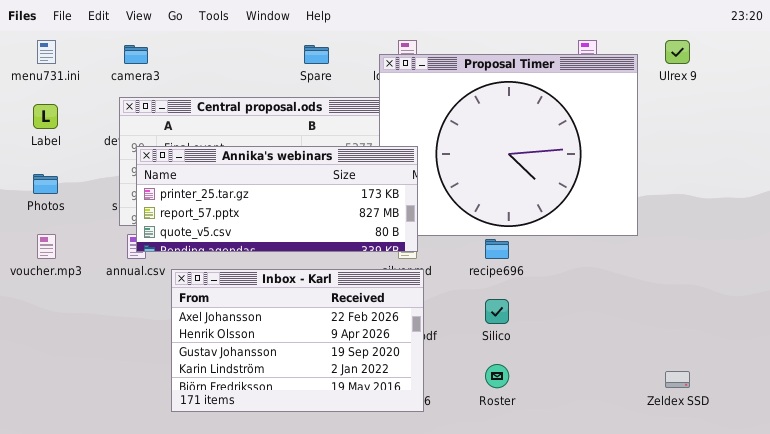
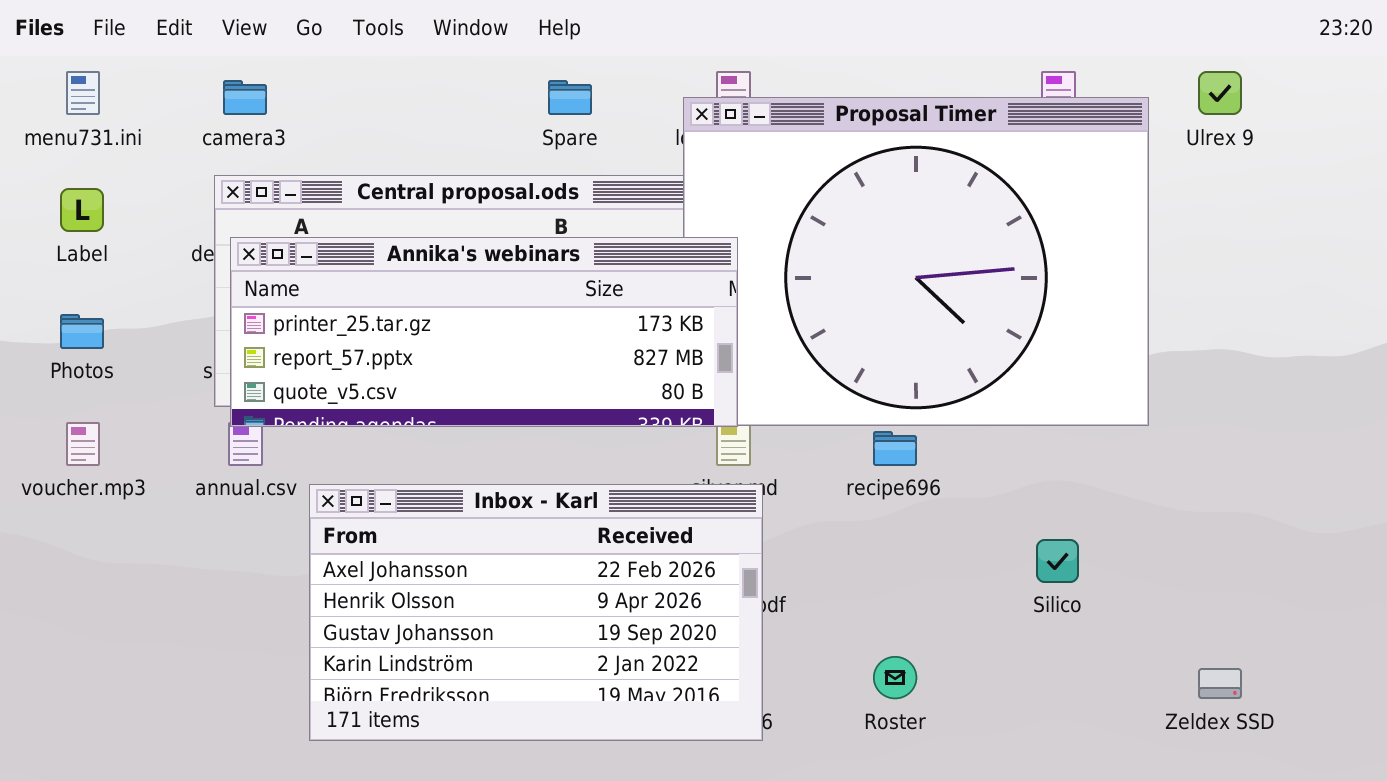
Annika's webinars: [136,146,418,252] -> [230,237,738,427], moved
Silico: [485,299,509,324] -> [1036,539,1079,583], moved

